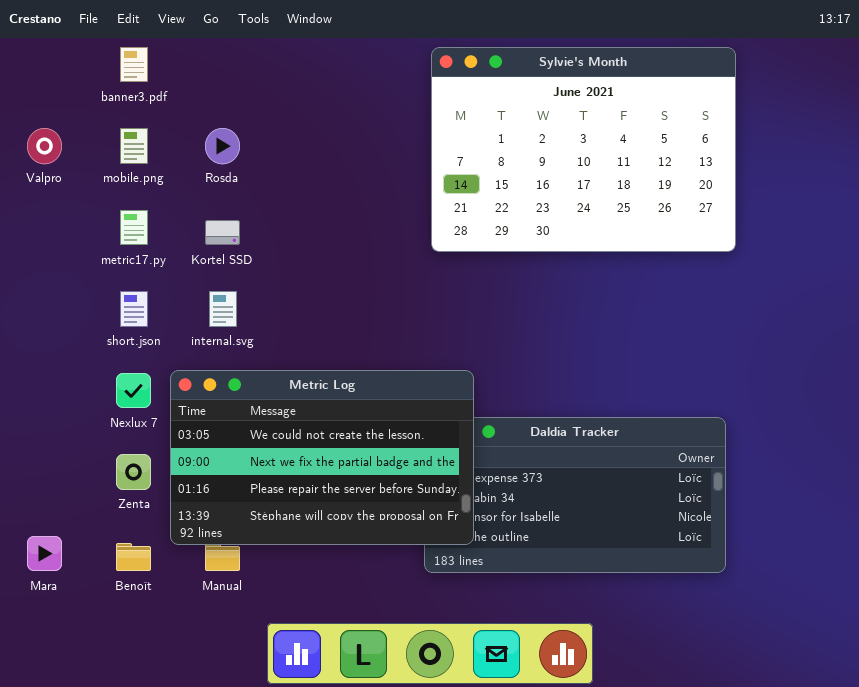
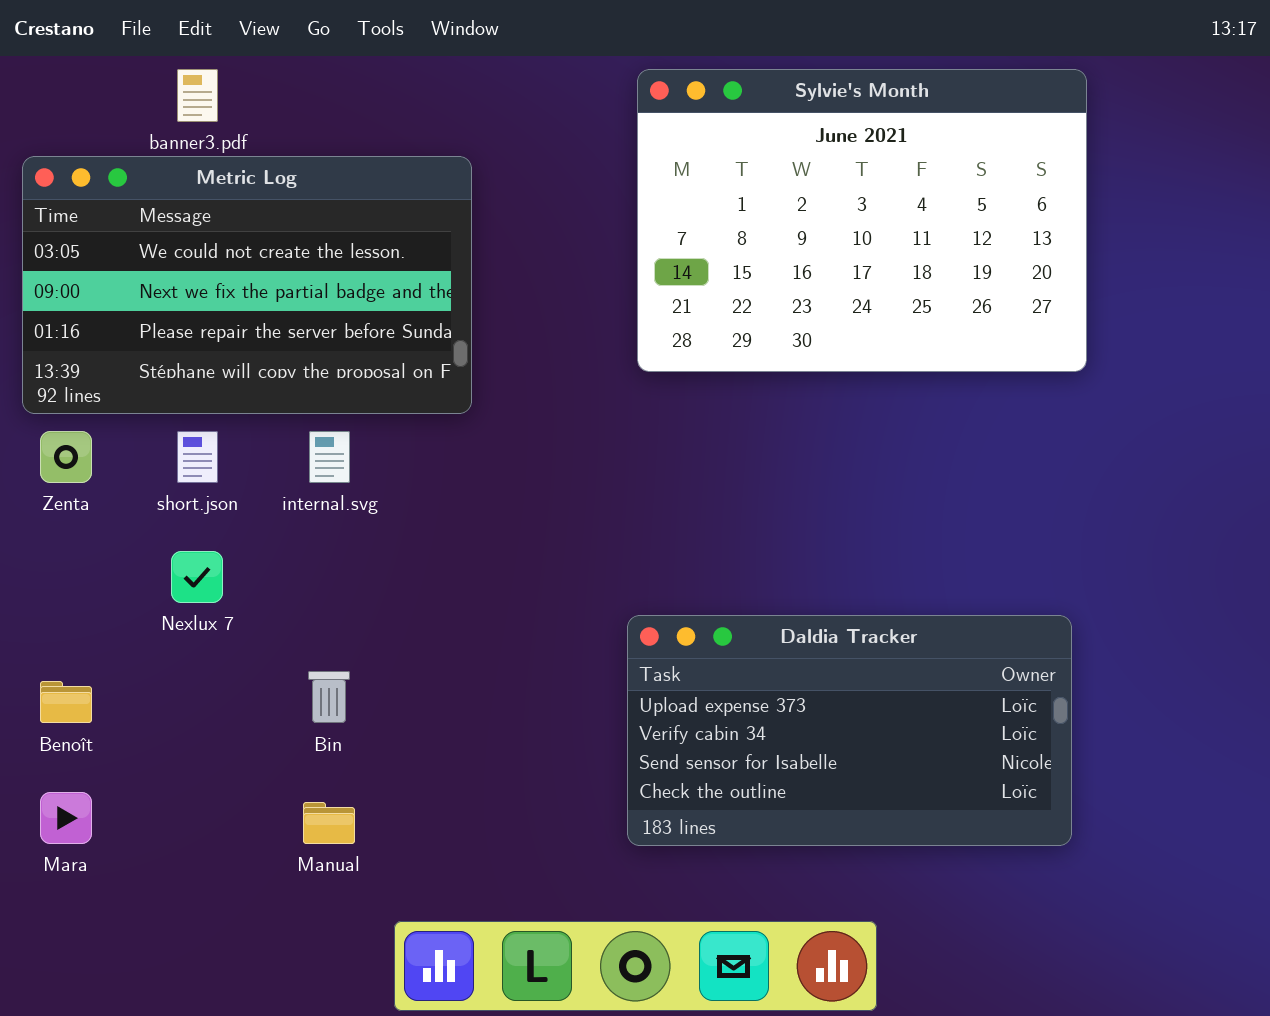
Metric Log: [170,370,474,545] -> [22,156,472,414], moved
Zenta: [116,454,151,490] -> [40,431,92,483], moved
Benoît: [116,543,151,571] -> [40,681,92,723], moved

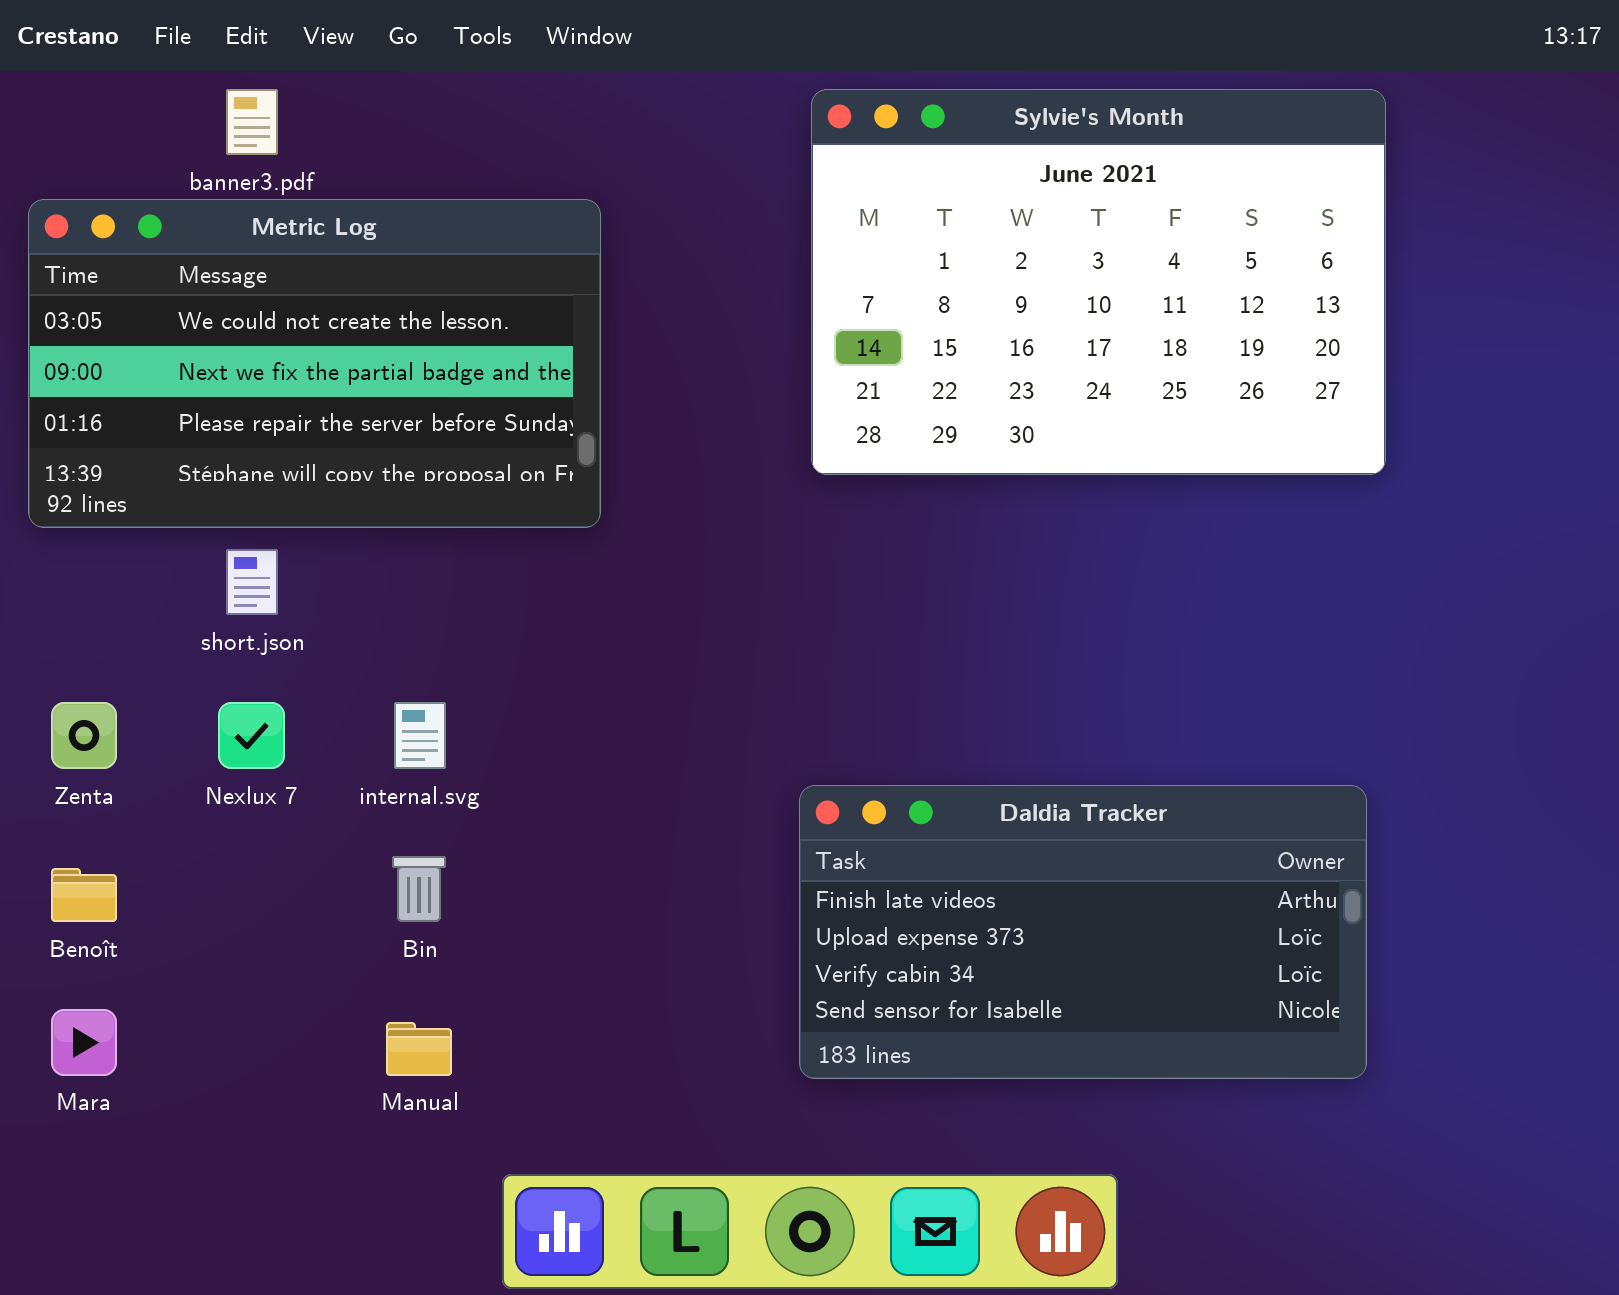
Zenta: [40,431,92,483] -> [51,702,117,769], moved
internal.svg: [309,431,350,483] -> [394,702,446,769], moved
Daldia Tracker: [627,615,1072,846] -> [799,785,1367,1079], scrolled up 1 row

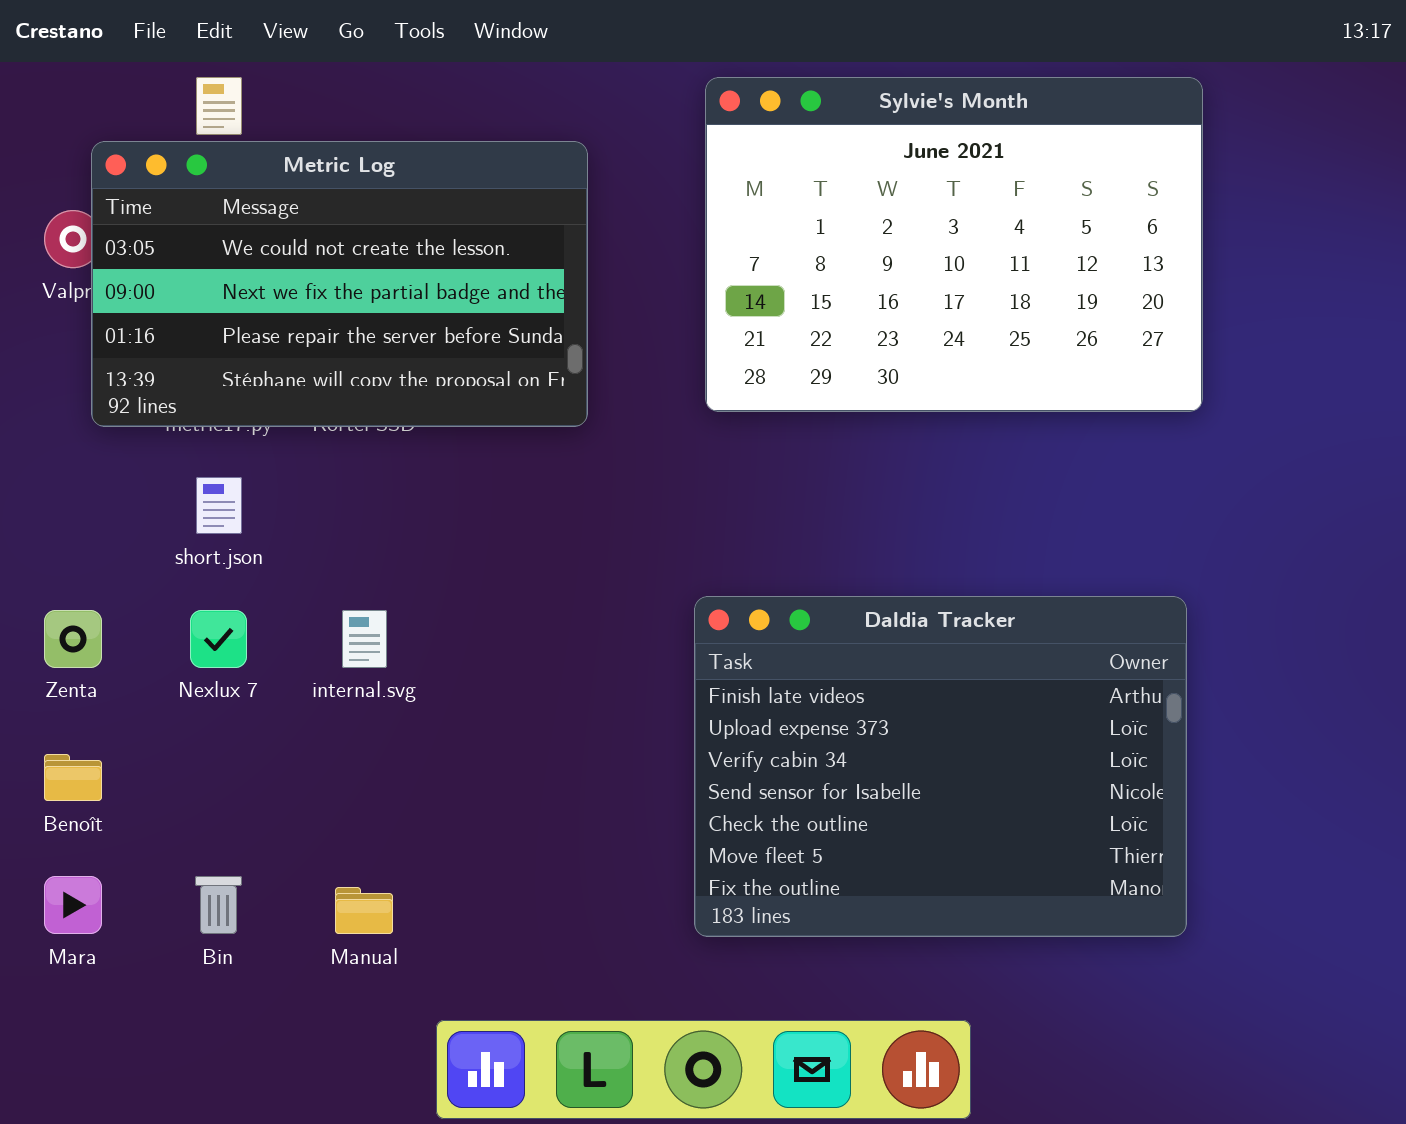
Metric Log: [28,199,601,528] -> [91,141,588,427], moved
Daldia Tracker: [799,785,1367,1079] -> [694,596,1187,937], resized
Bin: [392,856,446,922] -> [195,876,242,934], moved

